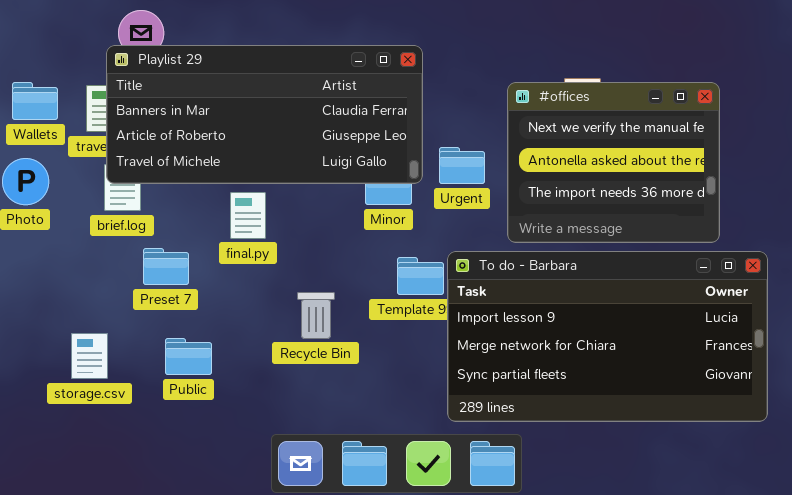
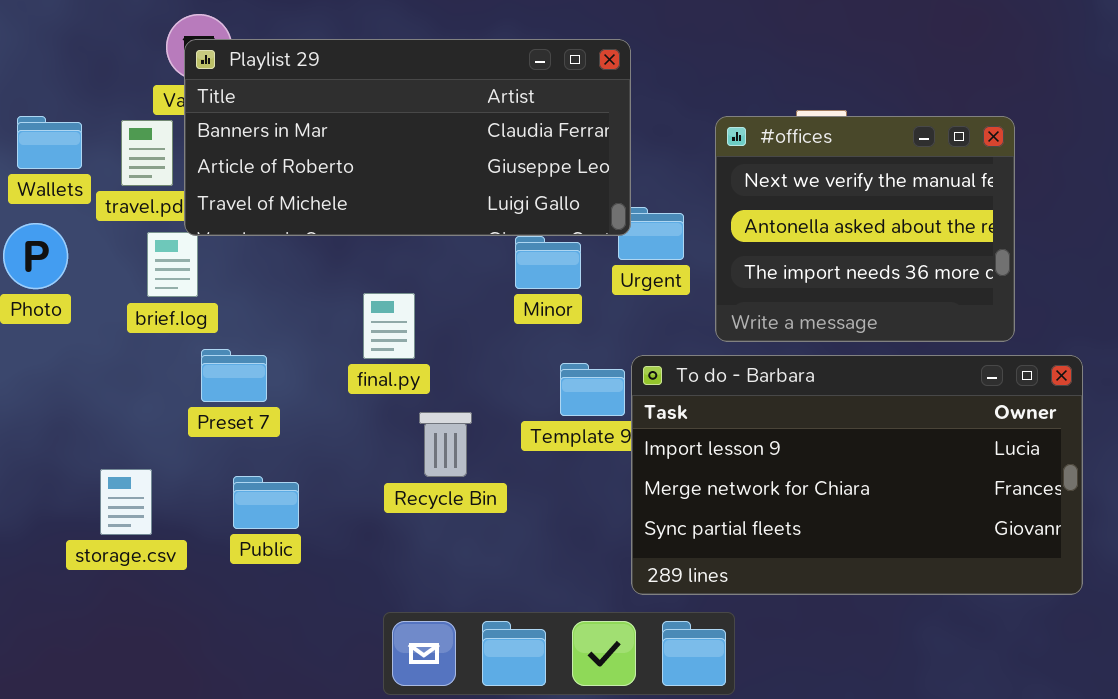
Playlist 29: [106,45,423,184] -> [184,39,631,236], moved
final.py: [230,192,266,239] -> [363,293,415,359], moved

